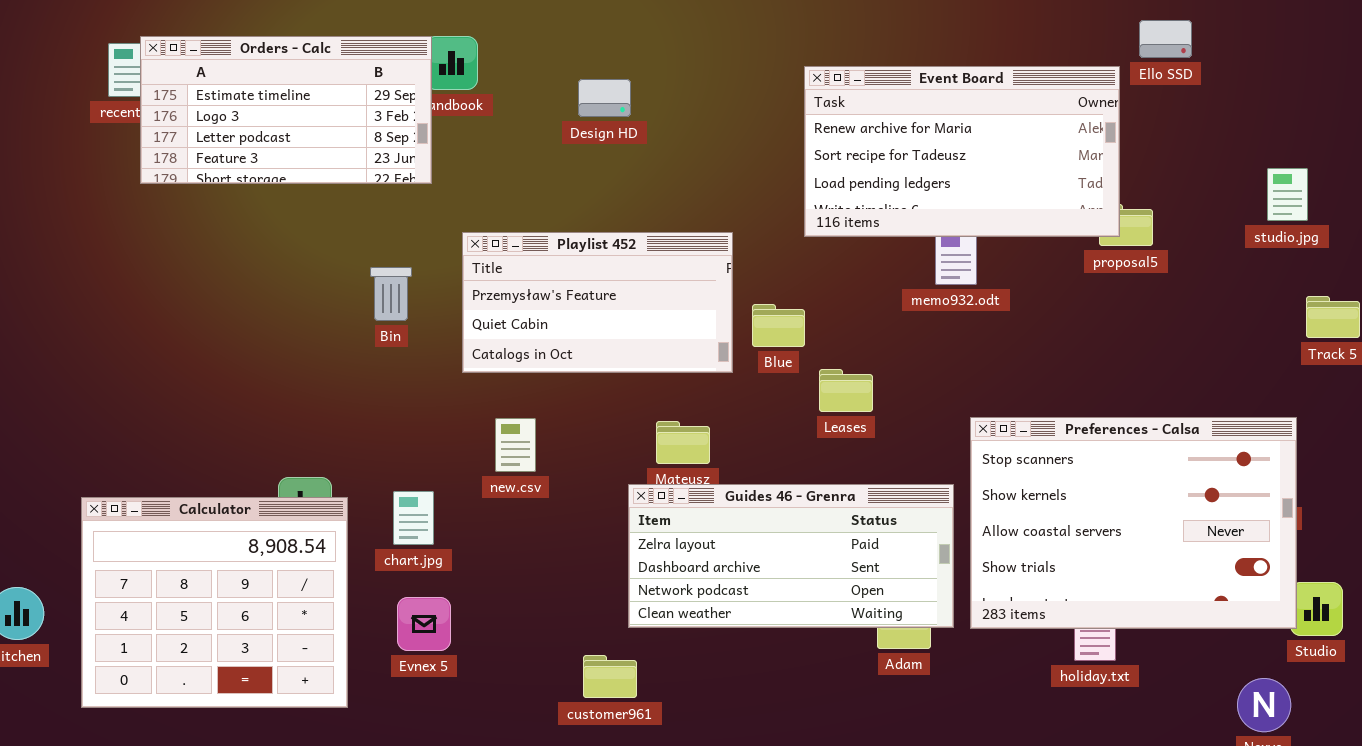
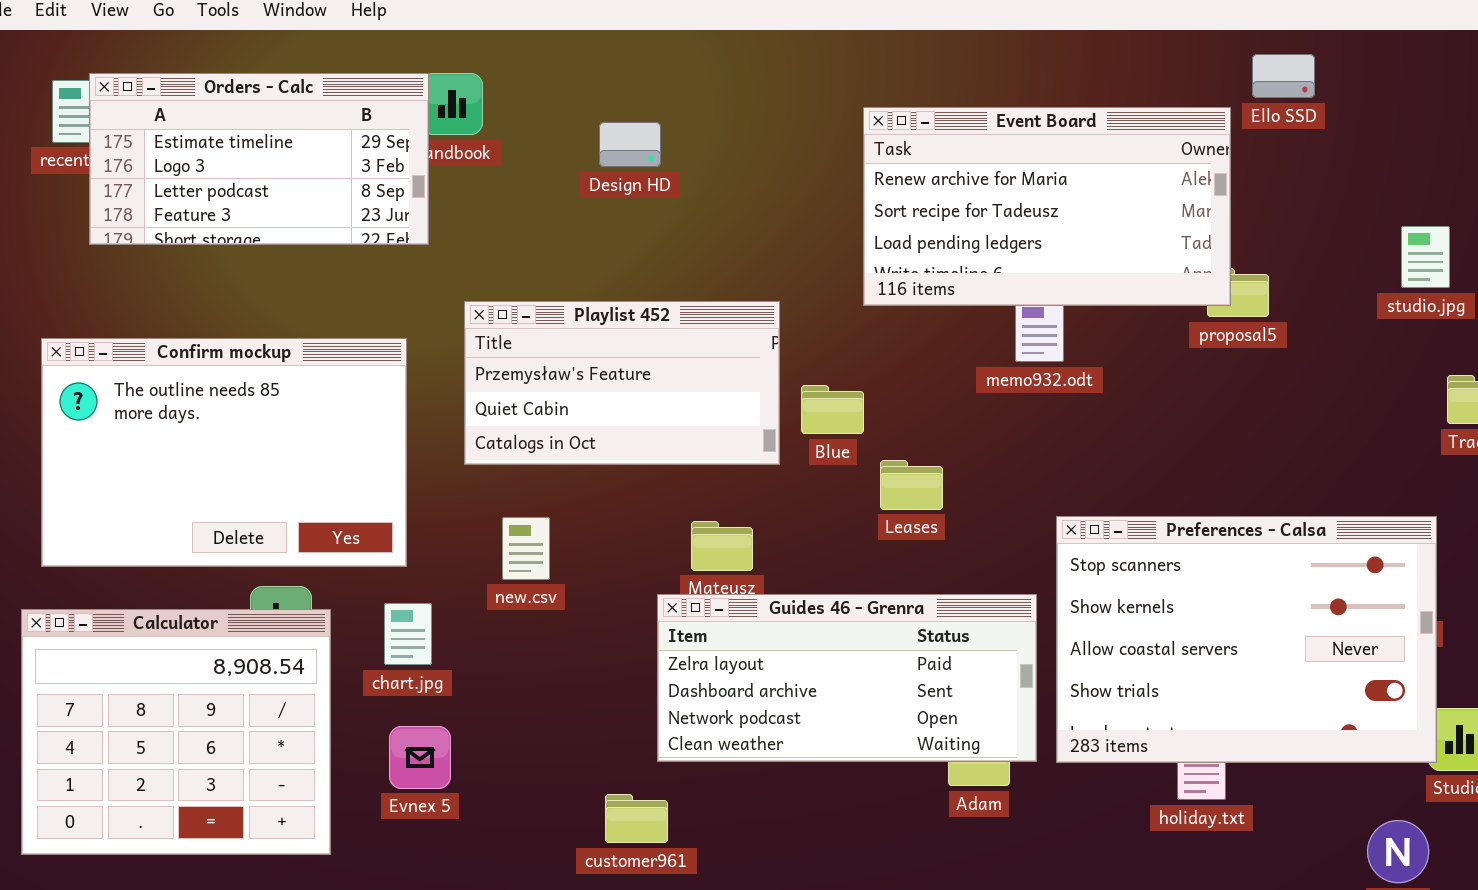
Confirm mockup: none -> [41,338,407,567], opened

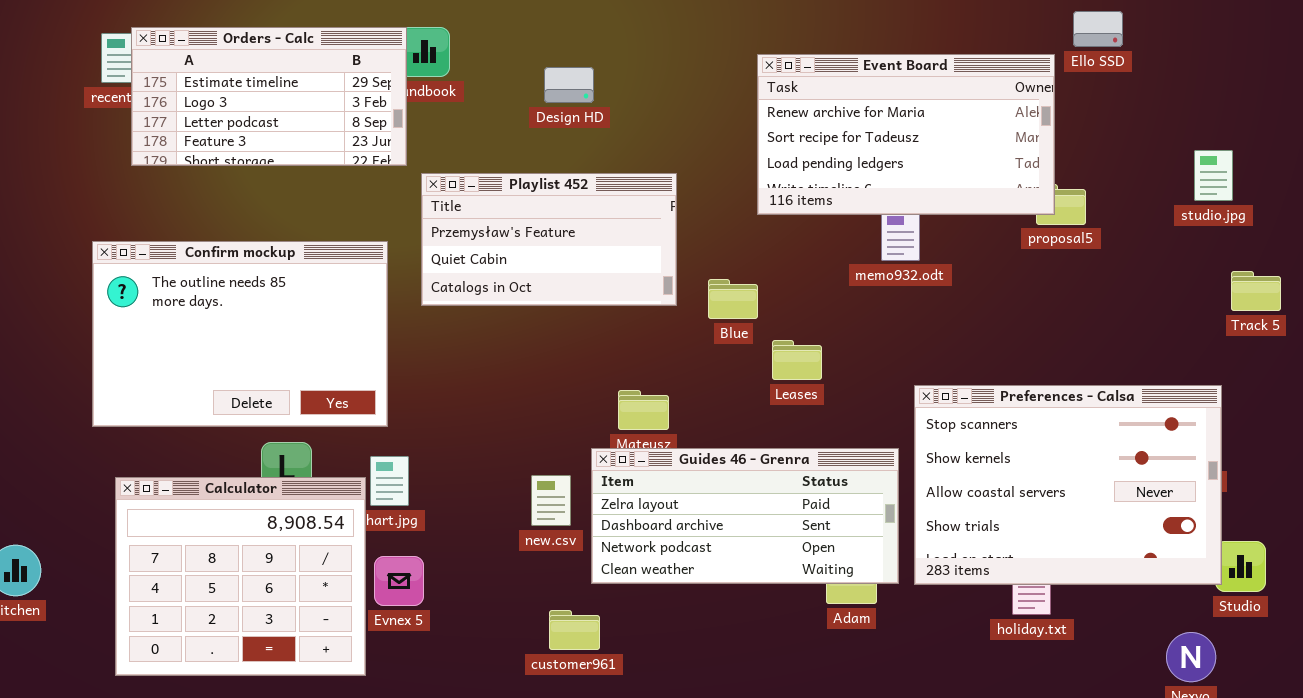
Playlist 452: [464,301,780,465] -> [421,173,677,306], moved
new.csv: [502,517,550,580] -> [531,475,571,526], moved
Calculator: [21,609,331,855] -> [115,477,366,676], moved

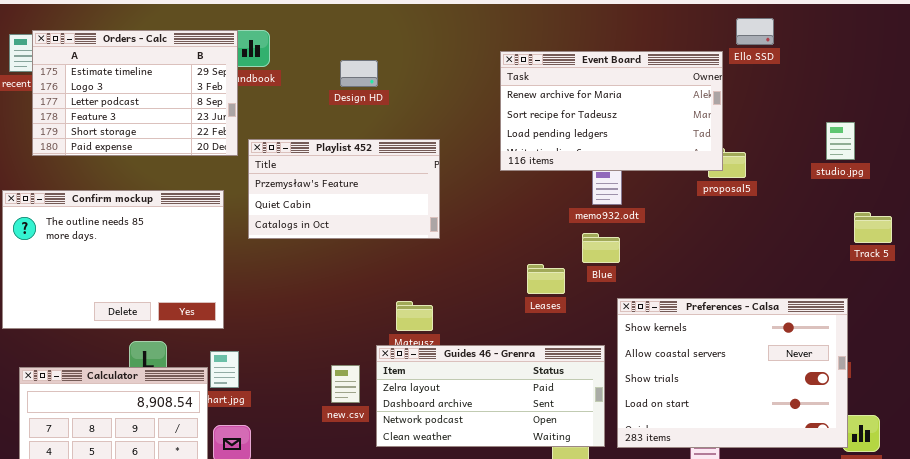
Orders - Calc: [131,27,407,166] -> [32,30,238,156], resized
Blue: [708,279,758,319] -> [582,233,620,263], moved
Leases: [772,340,822,380] -> [527,264,565,294], moved
Preferences - Calsa: [914,385,1222,585] -> [617,298,848,448], scrolled down 1 row

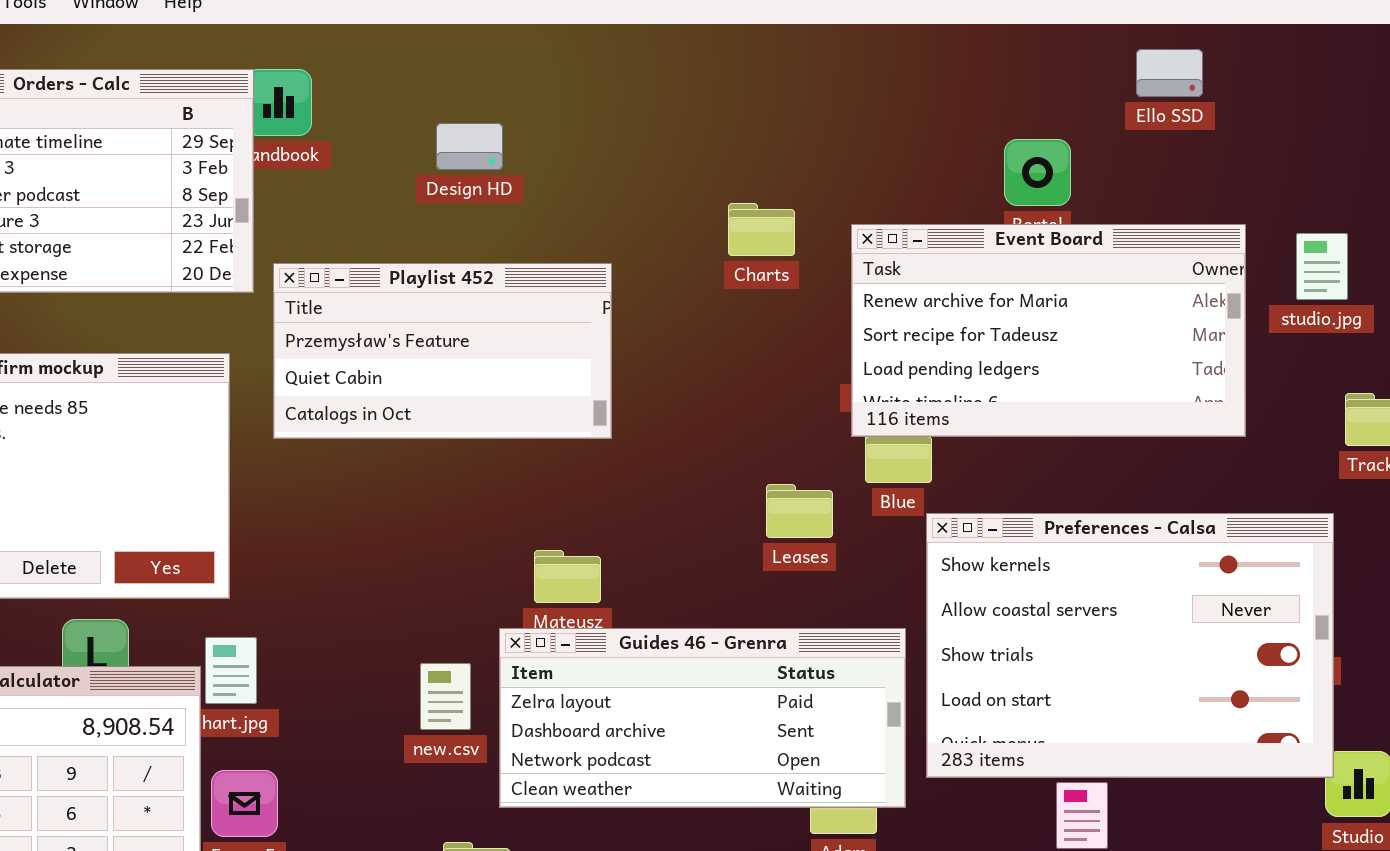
Event Board: [500,51,723,171] -> [851,224,1246,437], moved
Preferences - Calsa: [617,298,848,448] -> [926,513,1334,778], moved

